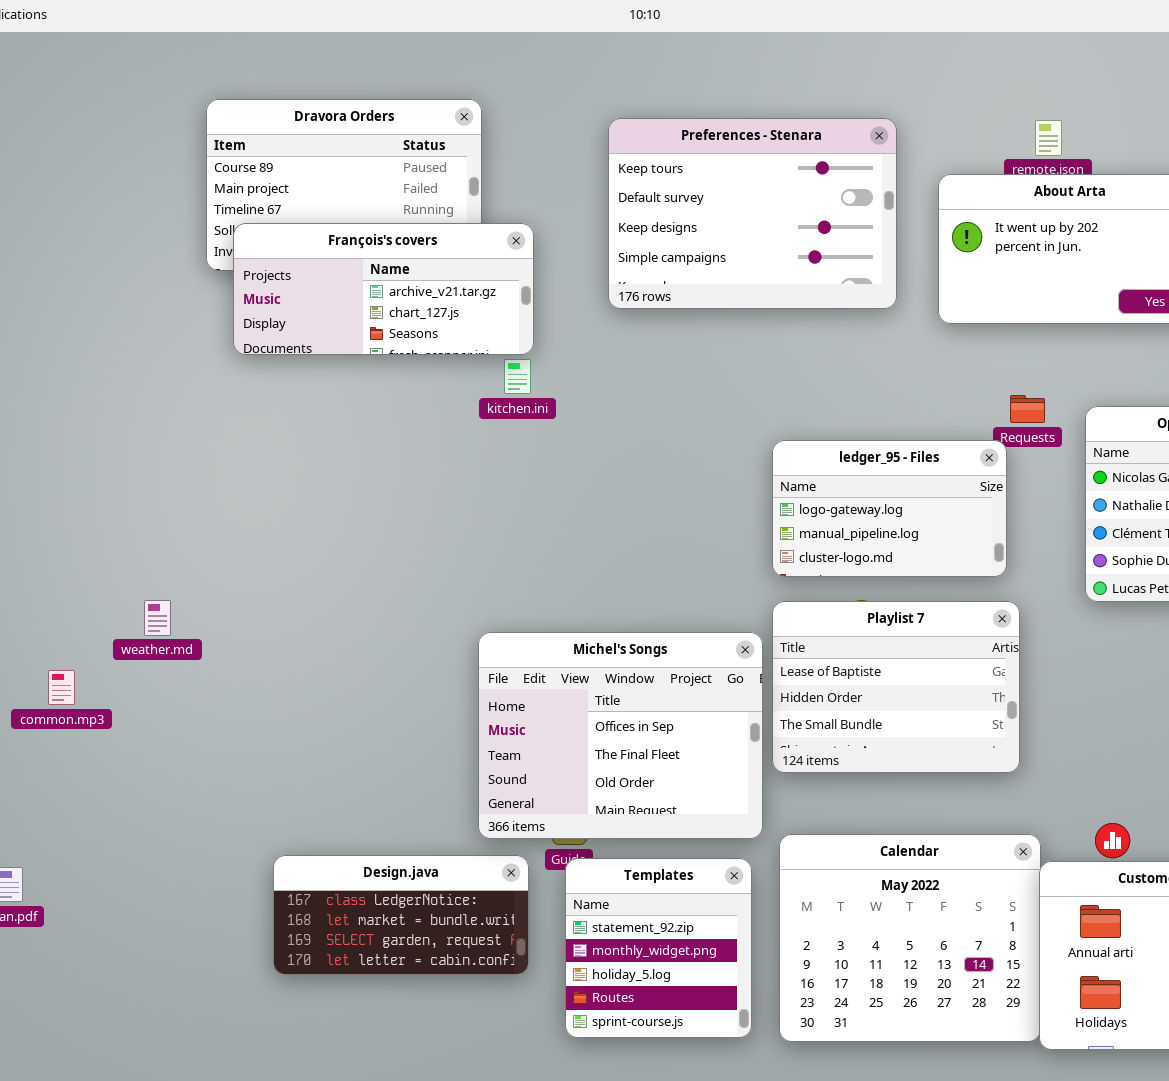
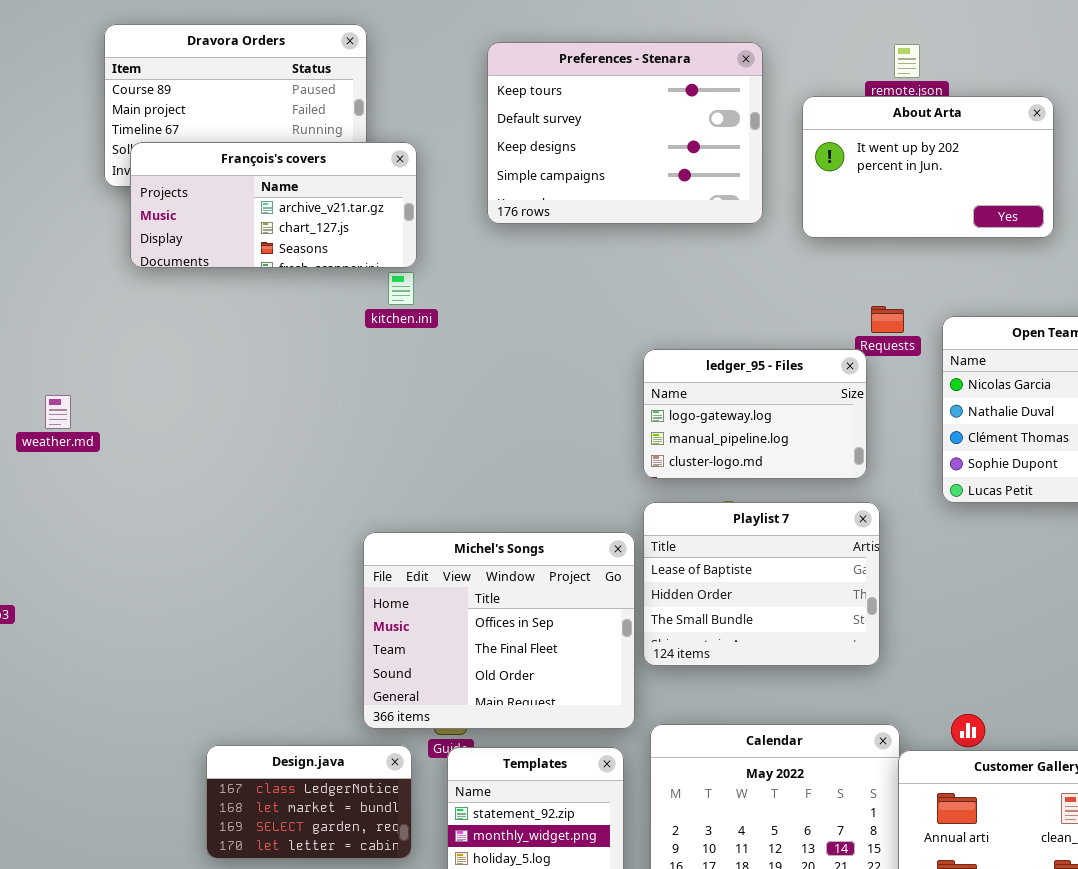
weather.md: [144,600,171,636] -> [45,395,71,429], moved
Design.java: [273,855,529,975] -> [206,745,412,859], resized

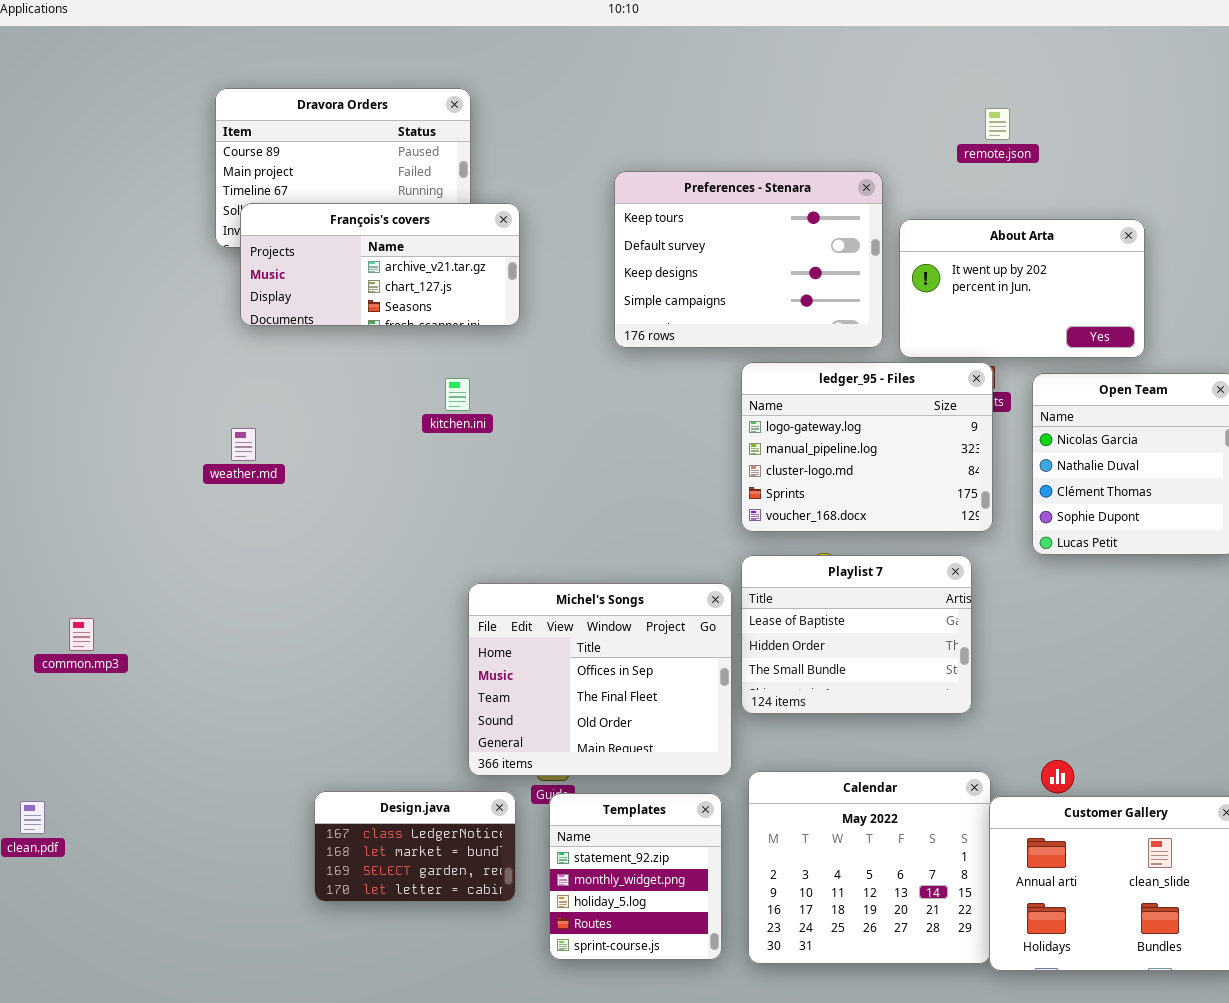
Preferences - Stenara: [487,42,763,224] -> [614,171,883,348], moved
About Arta: [802,96,1054,238] -> [899,219,1145,358], moved
kitchen.ini: [388,272,414,305] -> [445,378,470,411], moved
ledger_95 - Files: [643,349,867,479] -> [741,362,993,532], resized
weather.md: [45,395,71,429] -> [231,428,256,461], moved

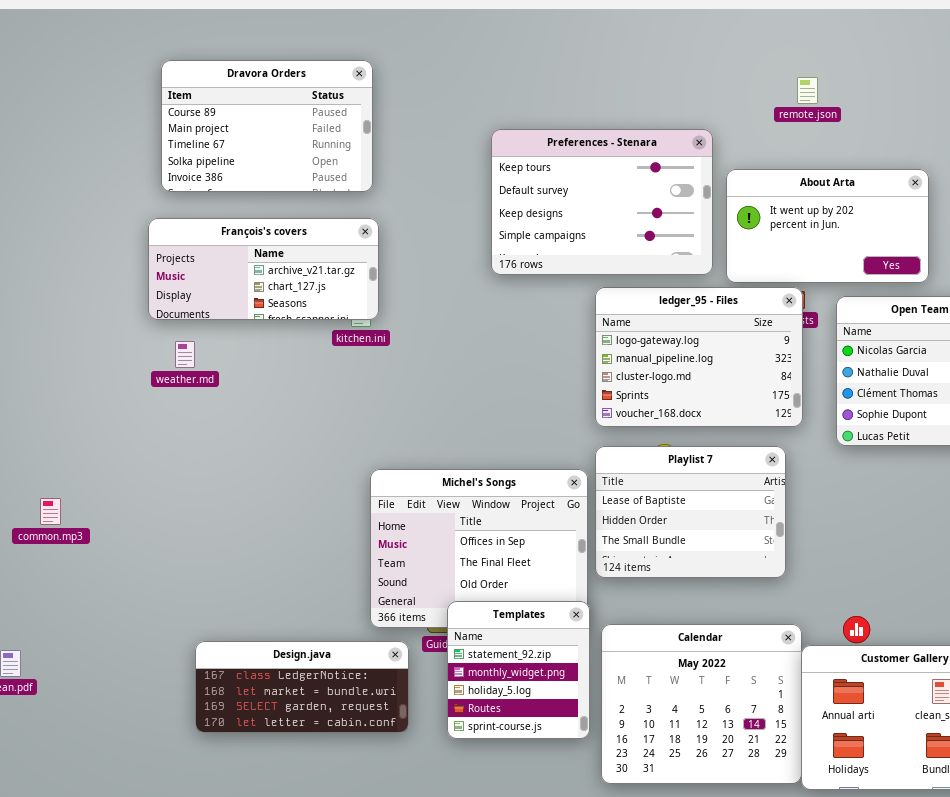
François's covers: [240,203,520,326] -> [148,218,379,320], moved
Design.java: [314,791,516,902] -> [195,641,409,733], resized
Templates: [549,793,722,960] -> [447,601,590,739], moved

